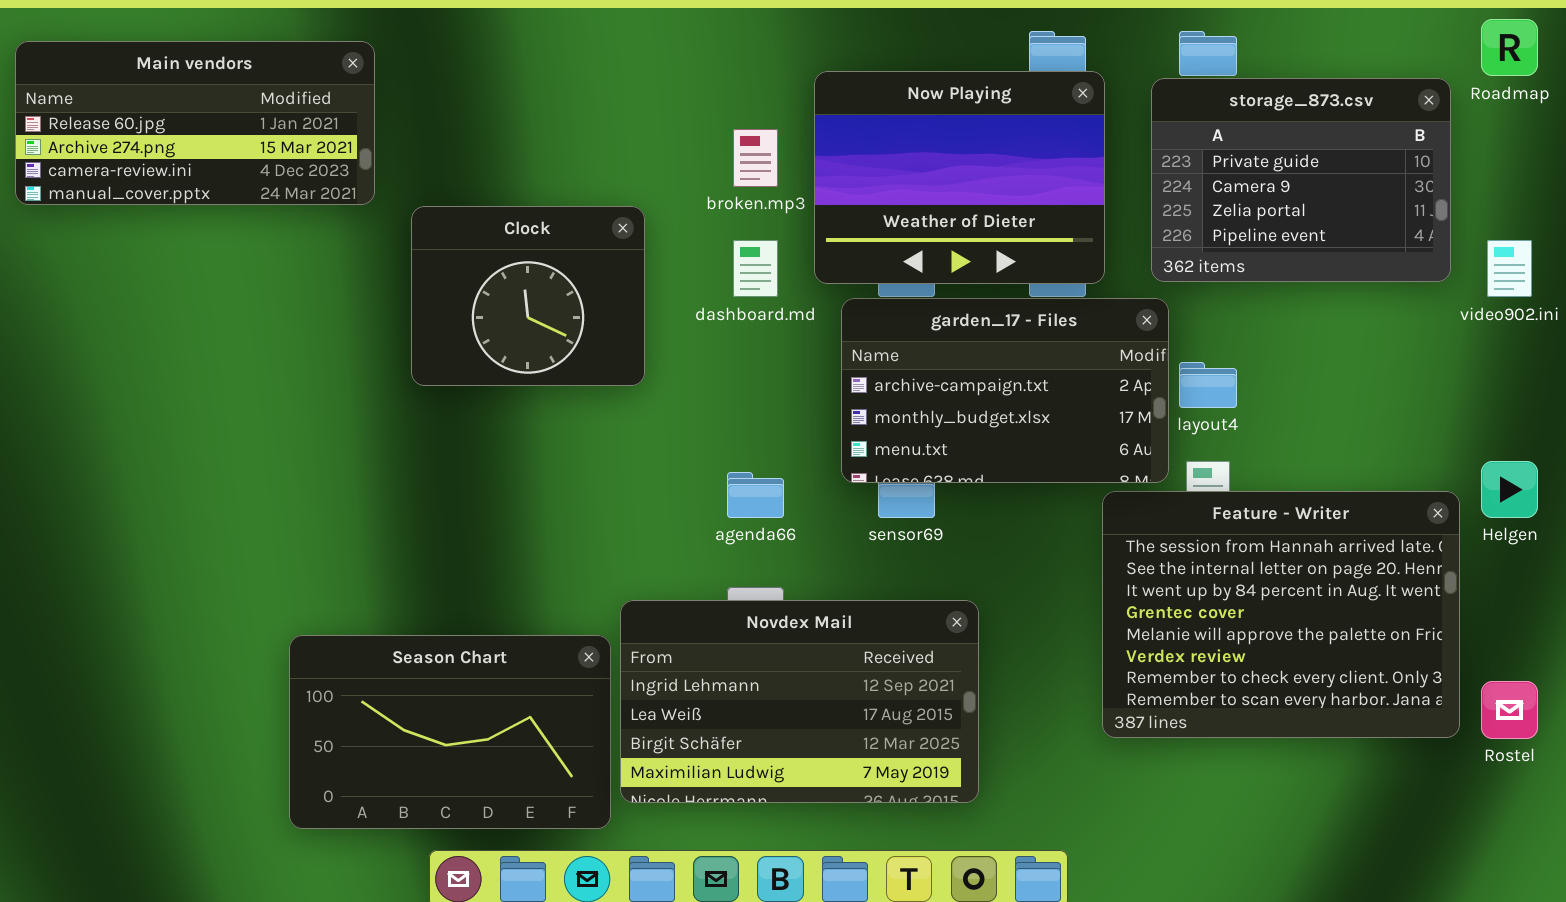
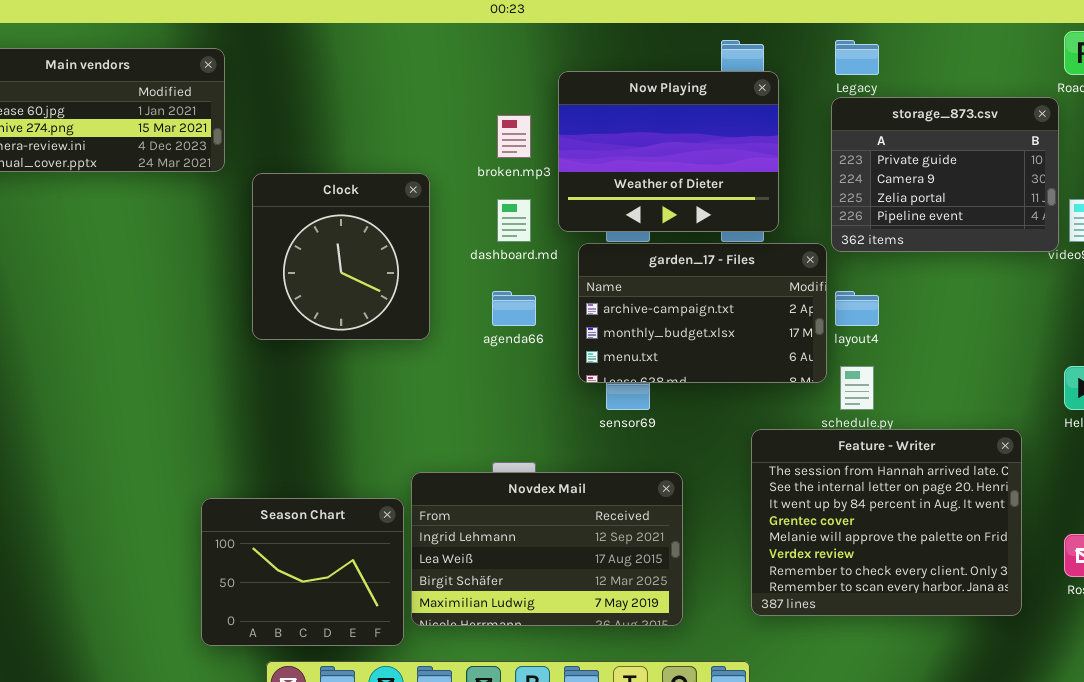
storage_873.csv: [1151,78,1451,282] -> [831,97,1059,252], moved
Clock: [411,206,645,386] -> [252,173,430,340], resized
agenda66: [727,472,784,518] -> [492,291,536,326], moved
Feature - Writer: [1102,491,1460,738] -> [751,429,1022,616], moved
Season Chart: [289,635,611,829] -> [201,498,404,646], resized

